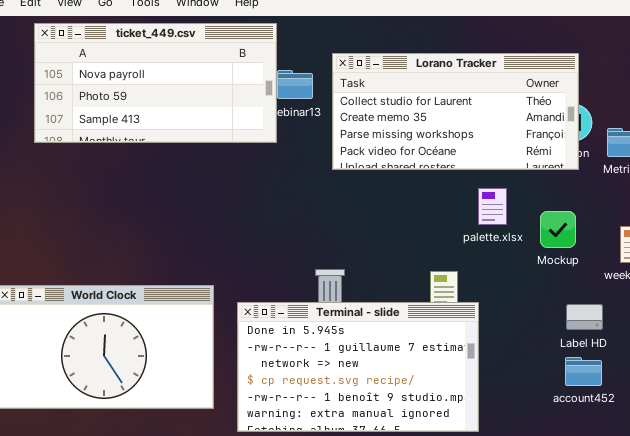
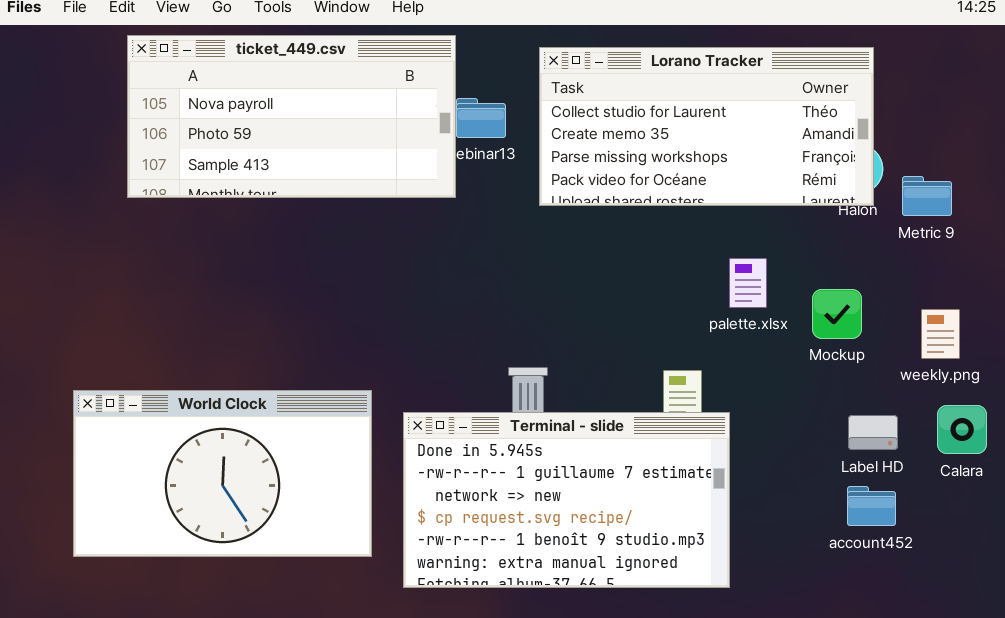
Lorano Tracker: [332,53,579,170] -> [539,47,874,206], moved

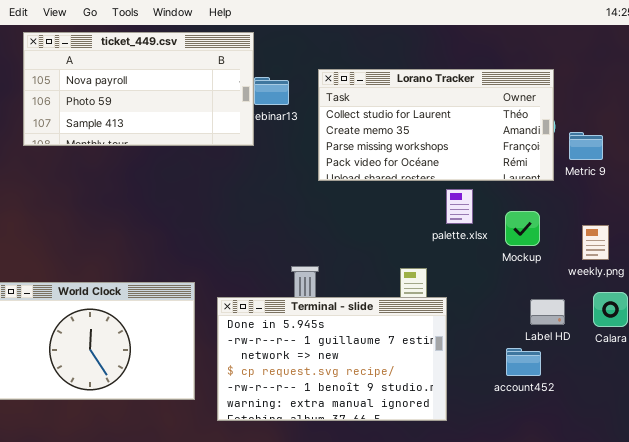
Lorano Tracker: [539,47,874,206] -> [318,69,554,181], moved
account452: [847,486,896,526] -> [506,348,541,376], moved

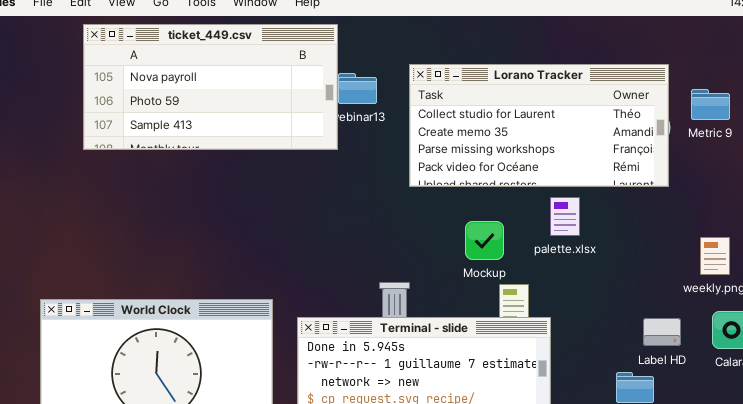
Metric 9: [569,132,603,160] -> [691,89,730,120], moved
Mockup: [505,211,540,246] -> [465,221,504,260], moved

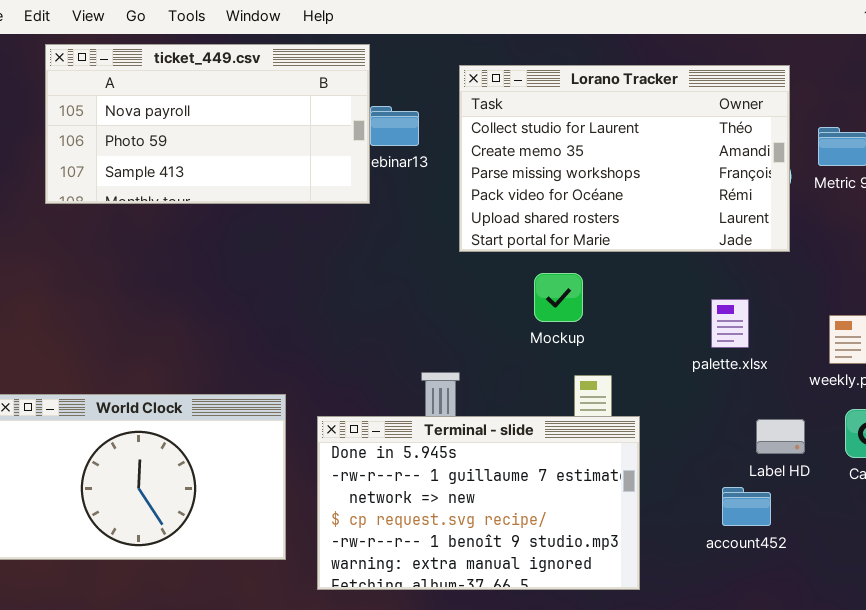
Lorano Tracker: [409,64,669,187] -> [459,65,790,252], resized
palette.xlsx: [550,197,580,236] -> [711,299,749,348], moved
Mockup: [465,221,504,260] -> [534,273,583,322], moved

